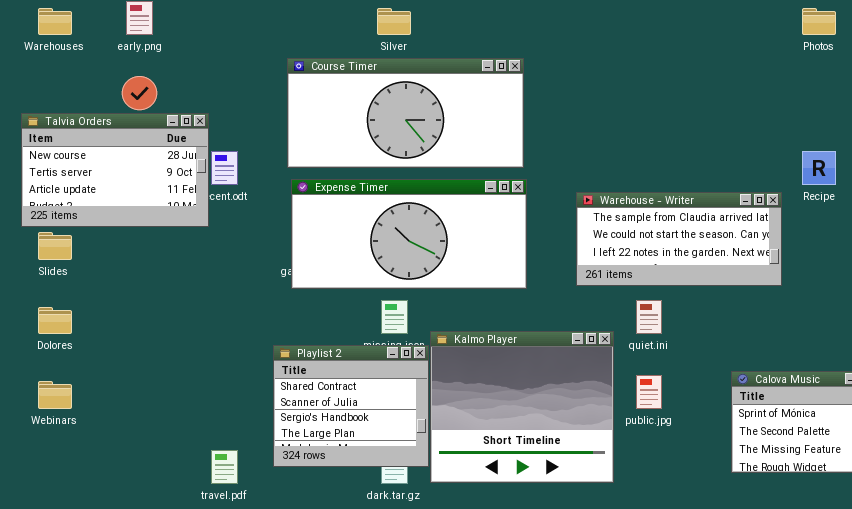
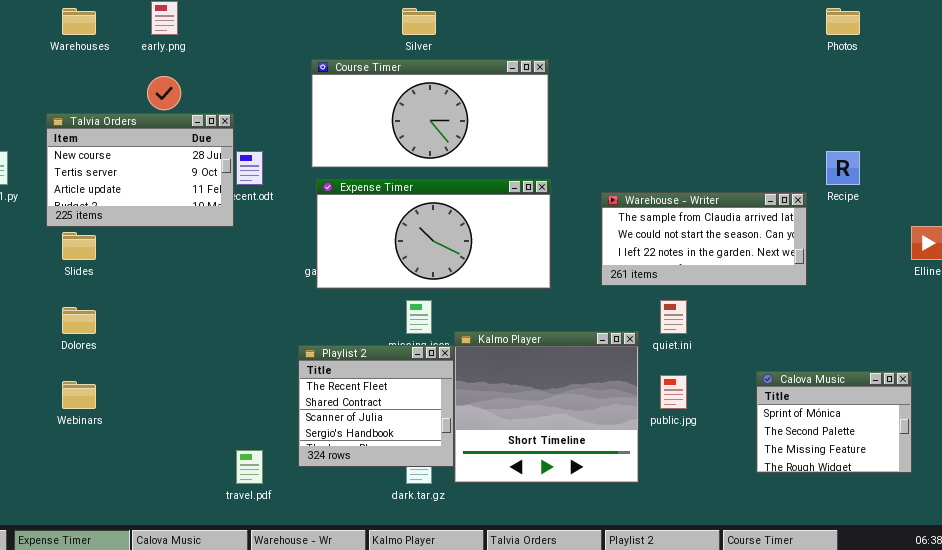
Playlist 2: [273,345,429,467] -> [298,345,454,467], scrolled up 1 row

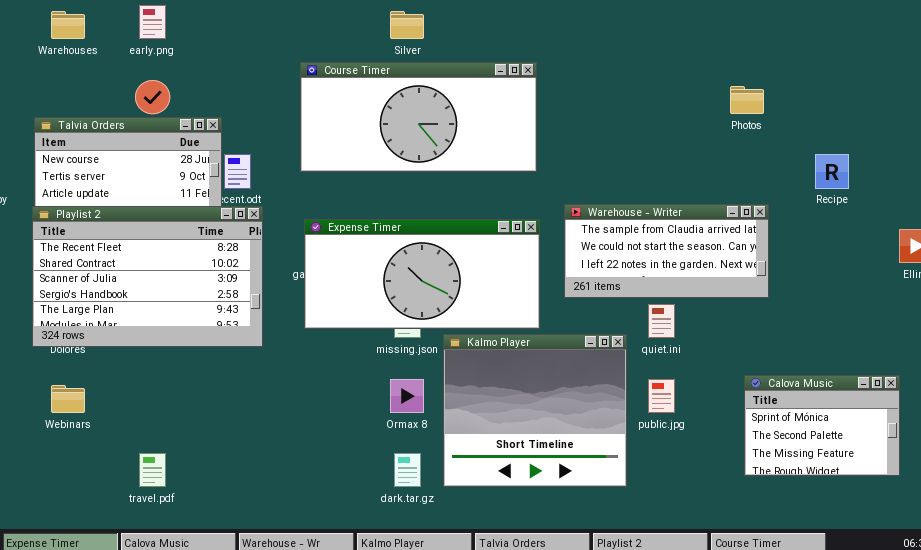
Photos: [826,8,860,35] -> [730,86,764,114], moved
Expense Timer: [316,179,551,289] -> [304,219,540,329], moved
Warehouse - Writer: [601,192,807,286] -> [564,204,769,298], moved
Playlist 2: [298,345,454,467] -> [32,206,263,347], moved, resized
travel.pdf: [236,450,263,484] -> [139,453,166,487], moved

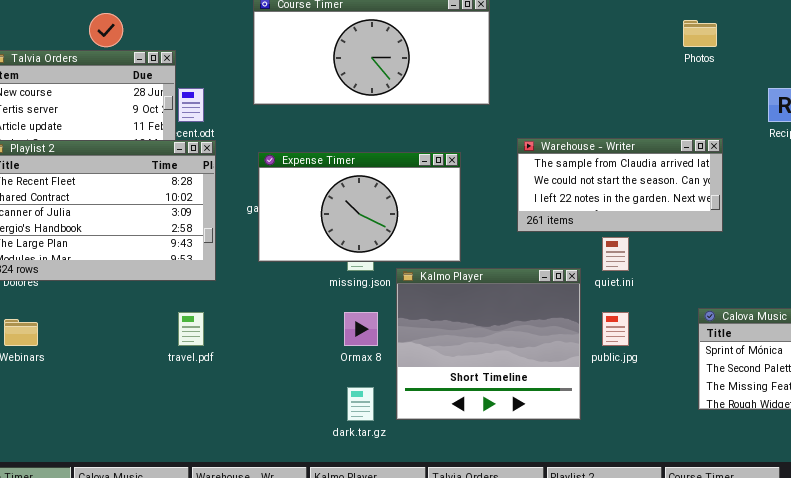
Expense Timer: [304,219,540,329] -> [258,152,461,262], resized
travel.pdf: [139,453,166,487] -> [178,312,204,346], moved

